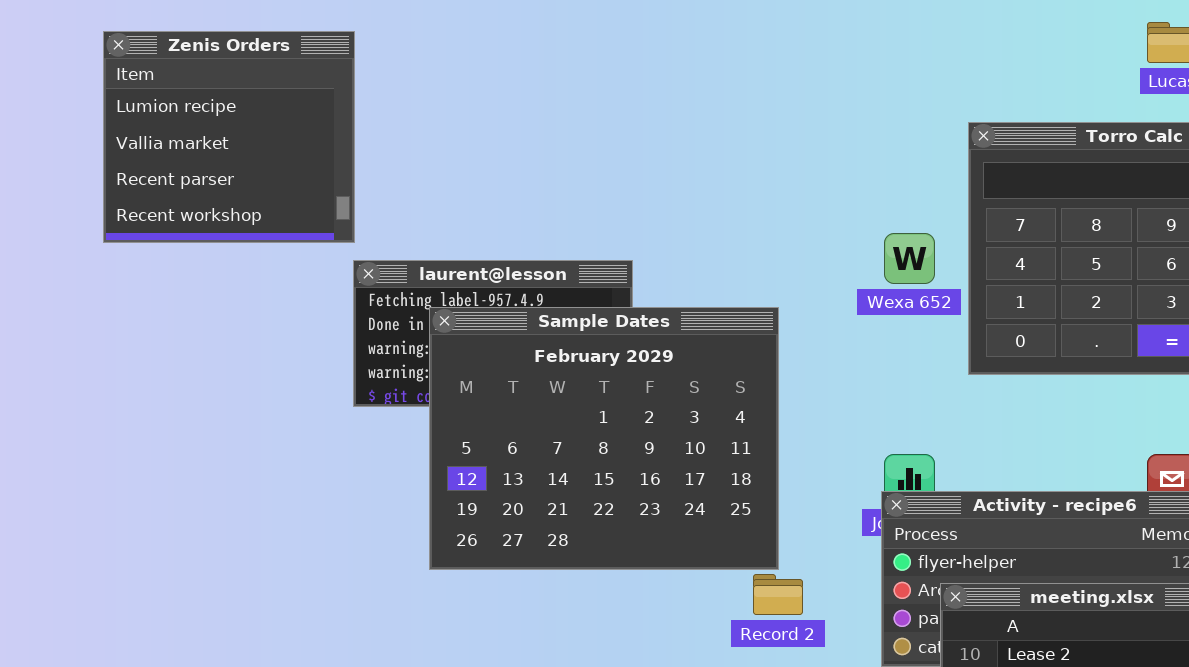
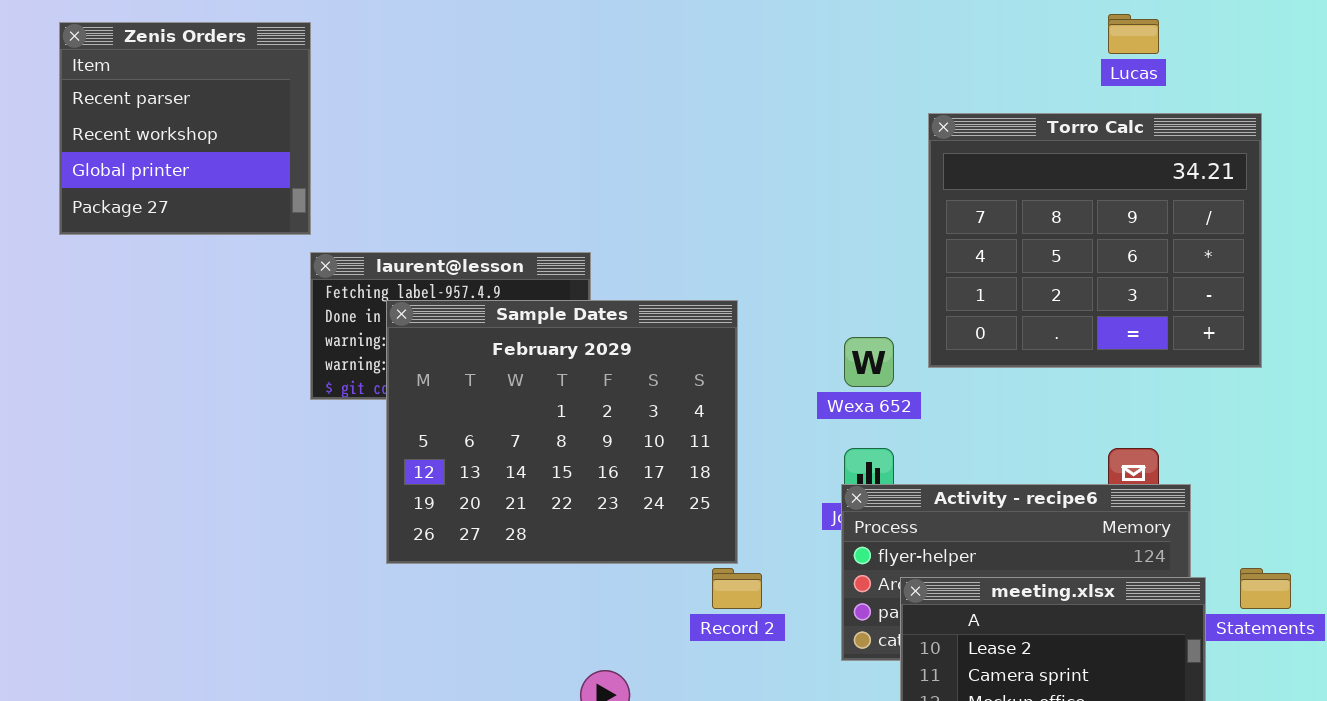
Zenis Orders: [103,31,355,243] -> [59,22,311,235], scrolled down 2 rows
Wexa 652: [884,233,935,284] -> [844,337,894,387], moved

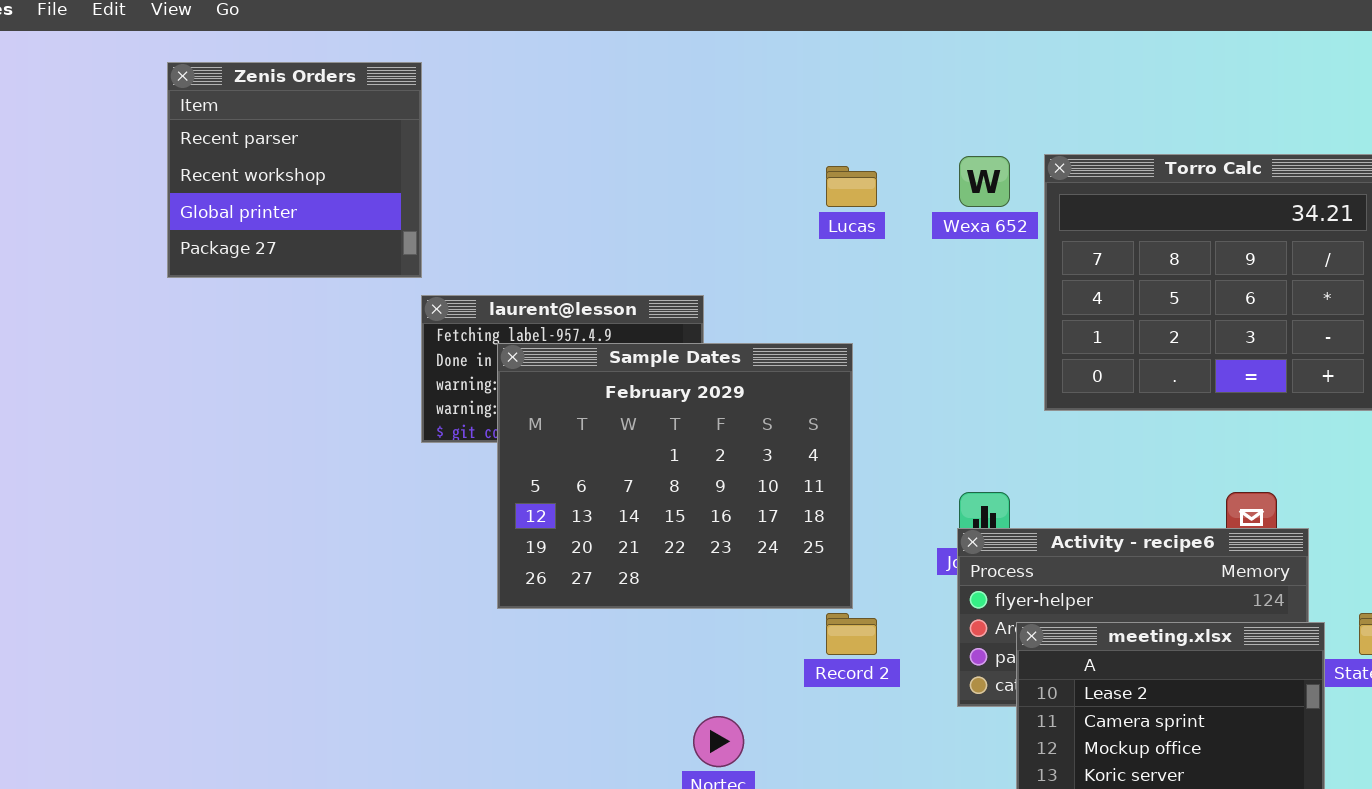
Lucas: [1108,14,1159,54] -> [826,166,877,207], moved
Wexa 652: [844,337,894,387] -> [959,156,1010,207], moved

